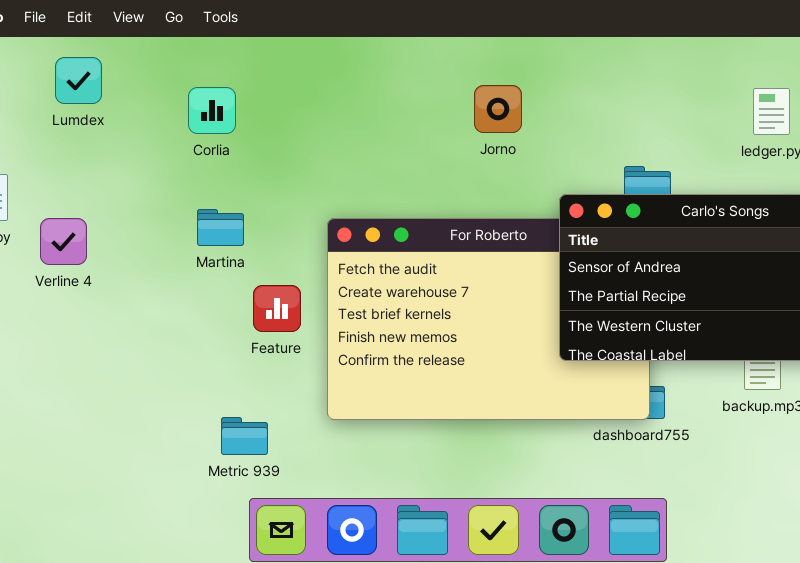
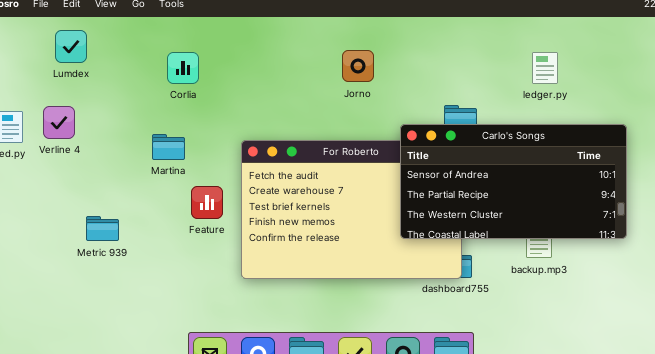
Corlia: [188,87,236,134] -> [167,52,199,84], moved
Verline 4: [40,218,87,265] -> [43,106,75,139], moved
Metric 939: [221,417,268,455] -> [86,216,119,241], moved

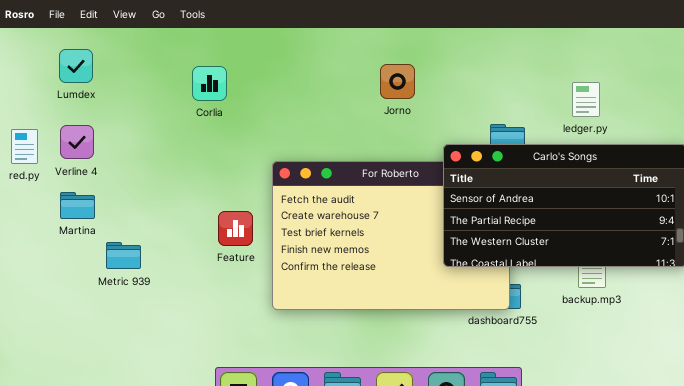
Lumdex: [55,30,87,63] -> [59,49,93,83], moved
ledger.py: [532,52,558,84] -> [572,82,600,117], moved
Martina: [152,134,185,160] -> [60,192,95,219], moved

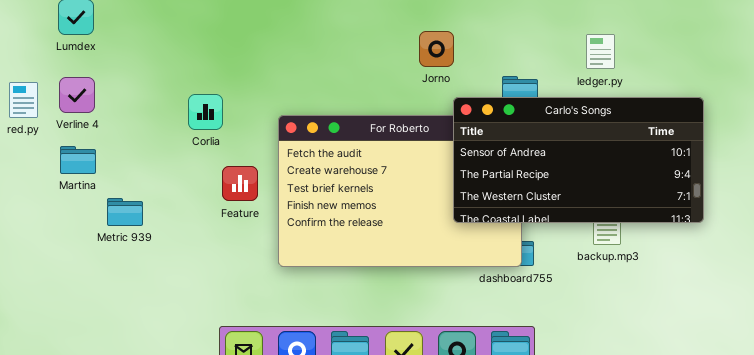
Jorno: [380,64,415,99] -> [419,31,454,67], moved
Corlia: [192,66,227,101] -> [188,94,223,130], moved

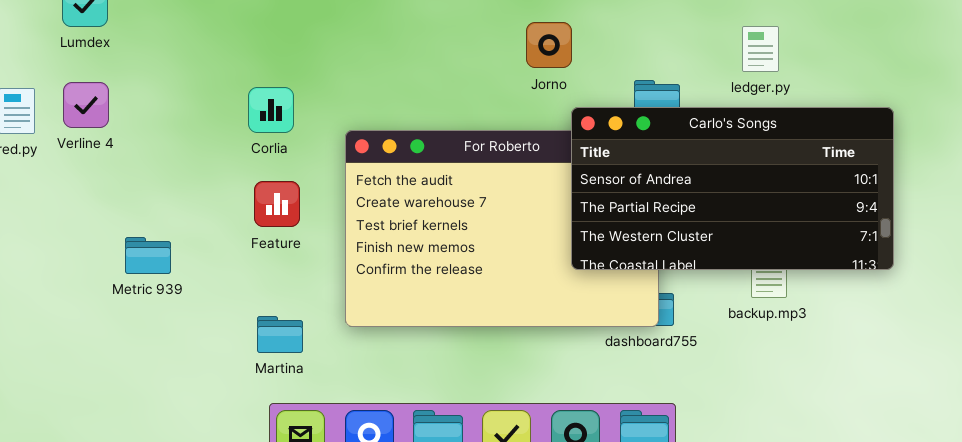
Corlia: [188,94,223,130] -> [248,87,294,133], moved
Martina: [60,146,96,174] -> [257,316,303,353], moved
Feature: [222,166,258,201] -> [254,181,300,227], moved

